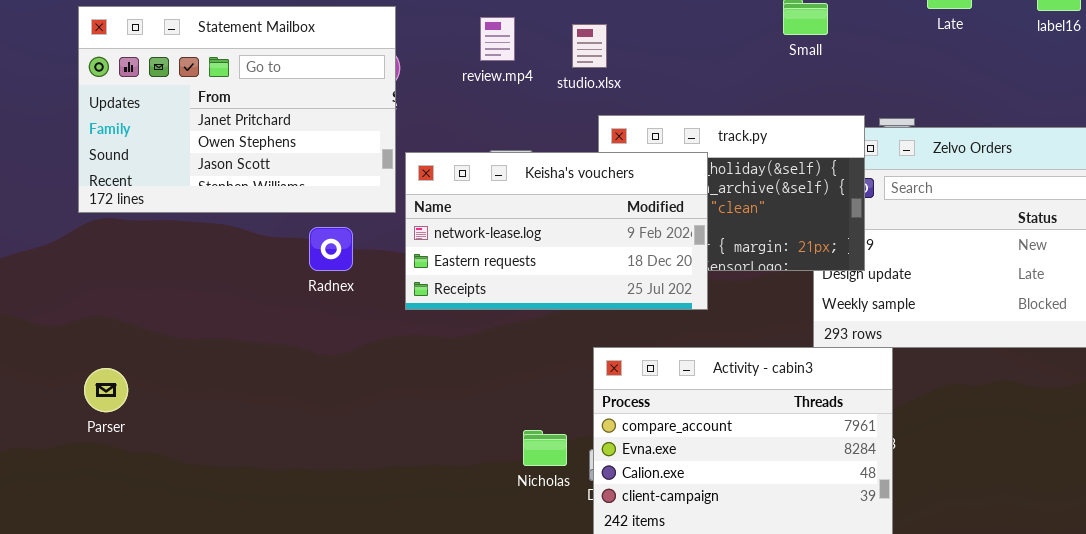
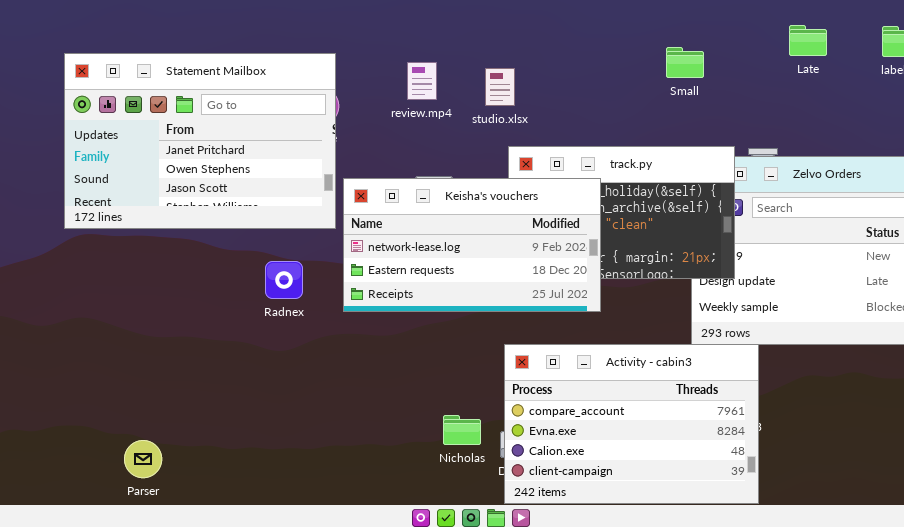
Radnex: [309,227,353,271] -> [265,261,303,299], moved
Parser: [84,368,128,412] -> [124,440,162,478], moved

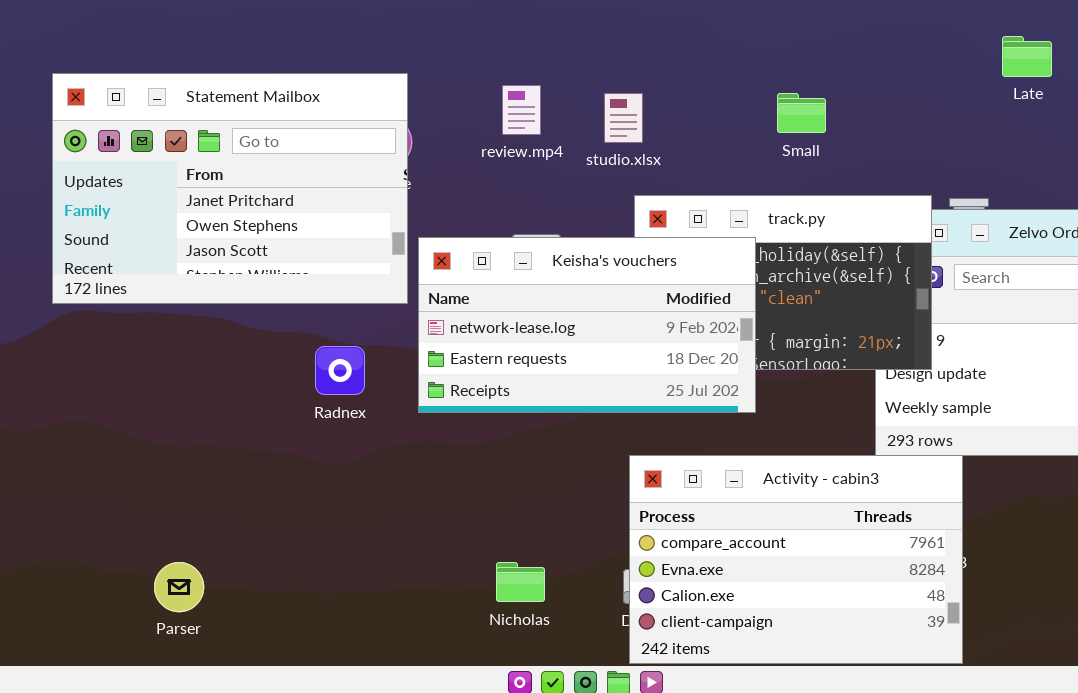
Small: [666,47,704,78] -> [777,93,826,133], moved
Nicholas: [443,415,481,445] -> [496,562,545,602], moved
Parser: [124,440,162,478] -> [154,562,204,612], moved

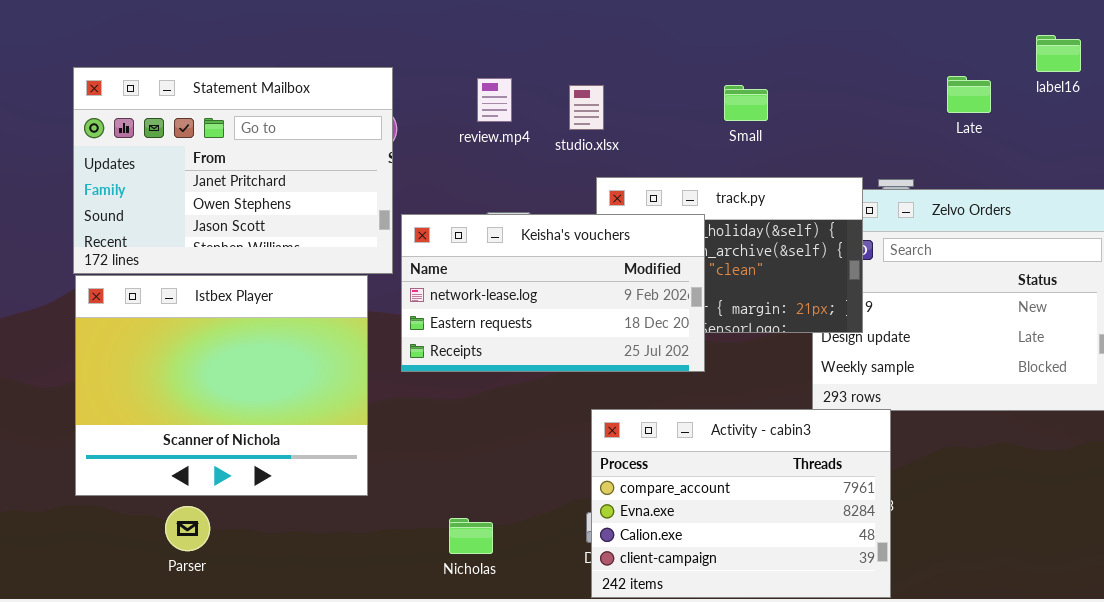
Late: [1002,36,1052,77] -> [947,76,991,113], moved
Istbex Player: none -> [75,275,368,496], opened
Nicholas: [496,562,545,602] -> [449,518,493,554], moved

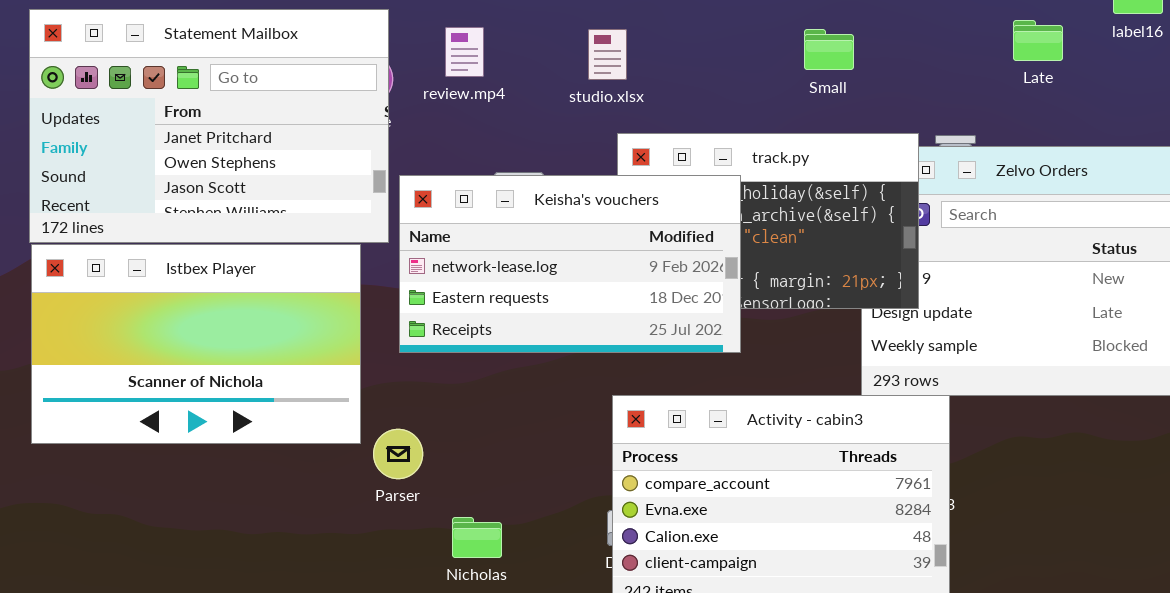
review.mp4: [477,78,512,122] -> [445,27,484,77], moved
Small: [724,85,768,121] -> [804,29,854,70], moved
Istbex Player: [75,275,368,496] -> [31,244,361,444], resized
Parser: [165,506,210,551] -> [373,429,423,479], moved

